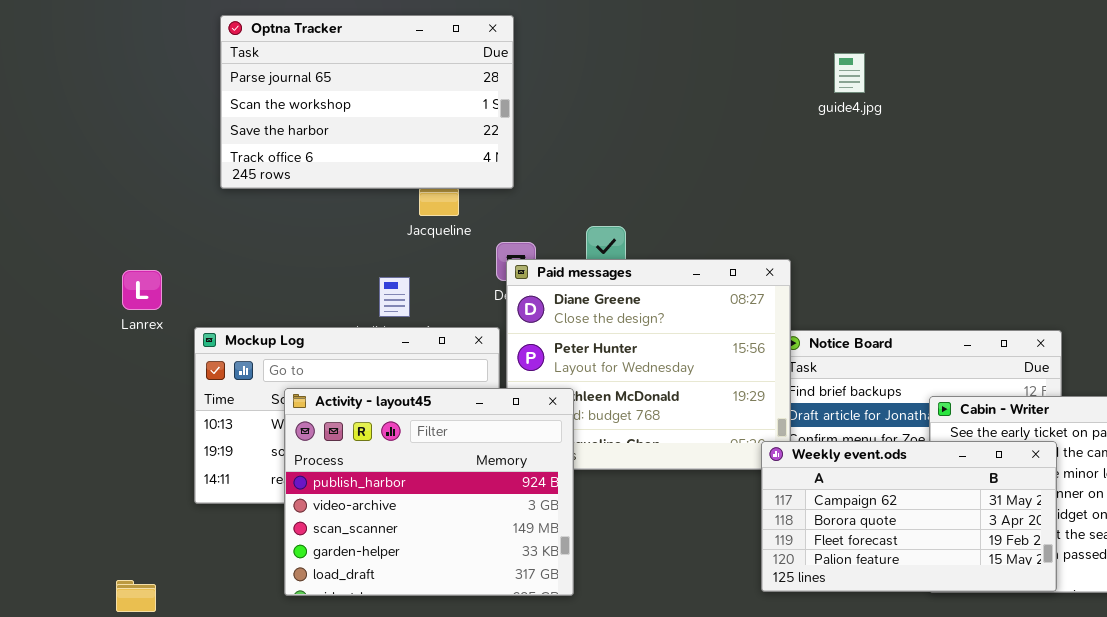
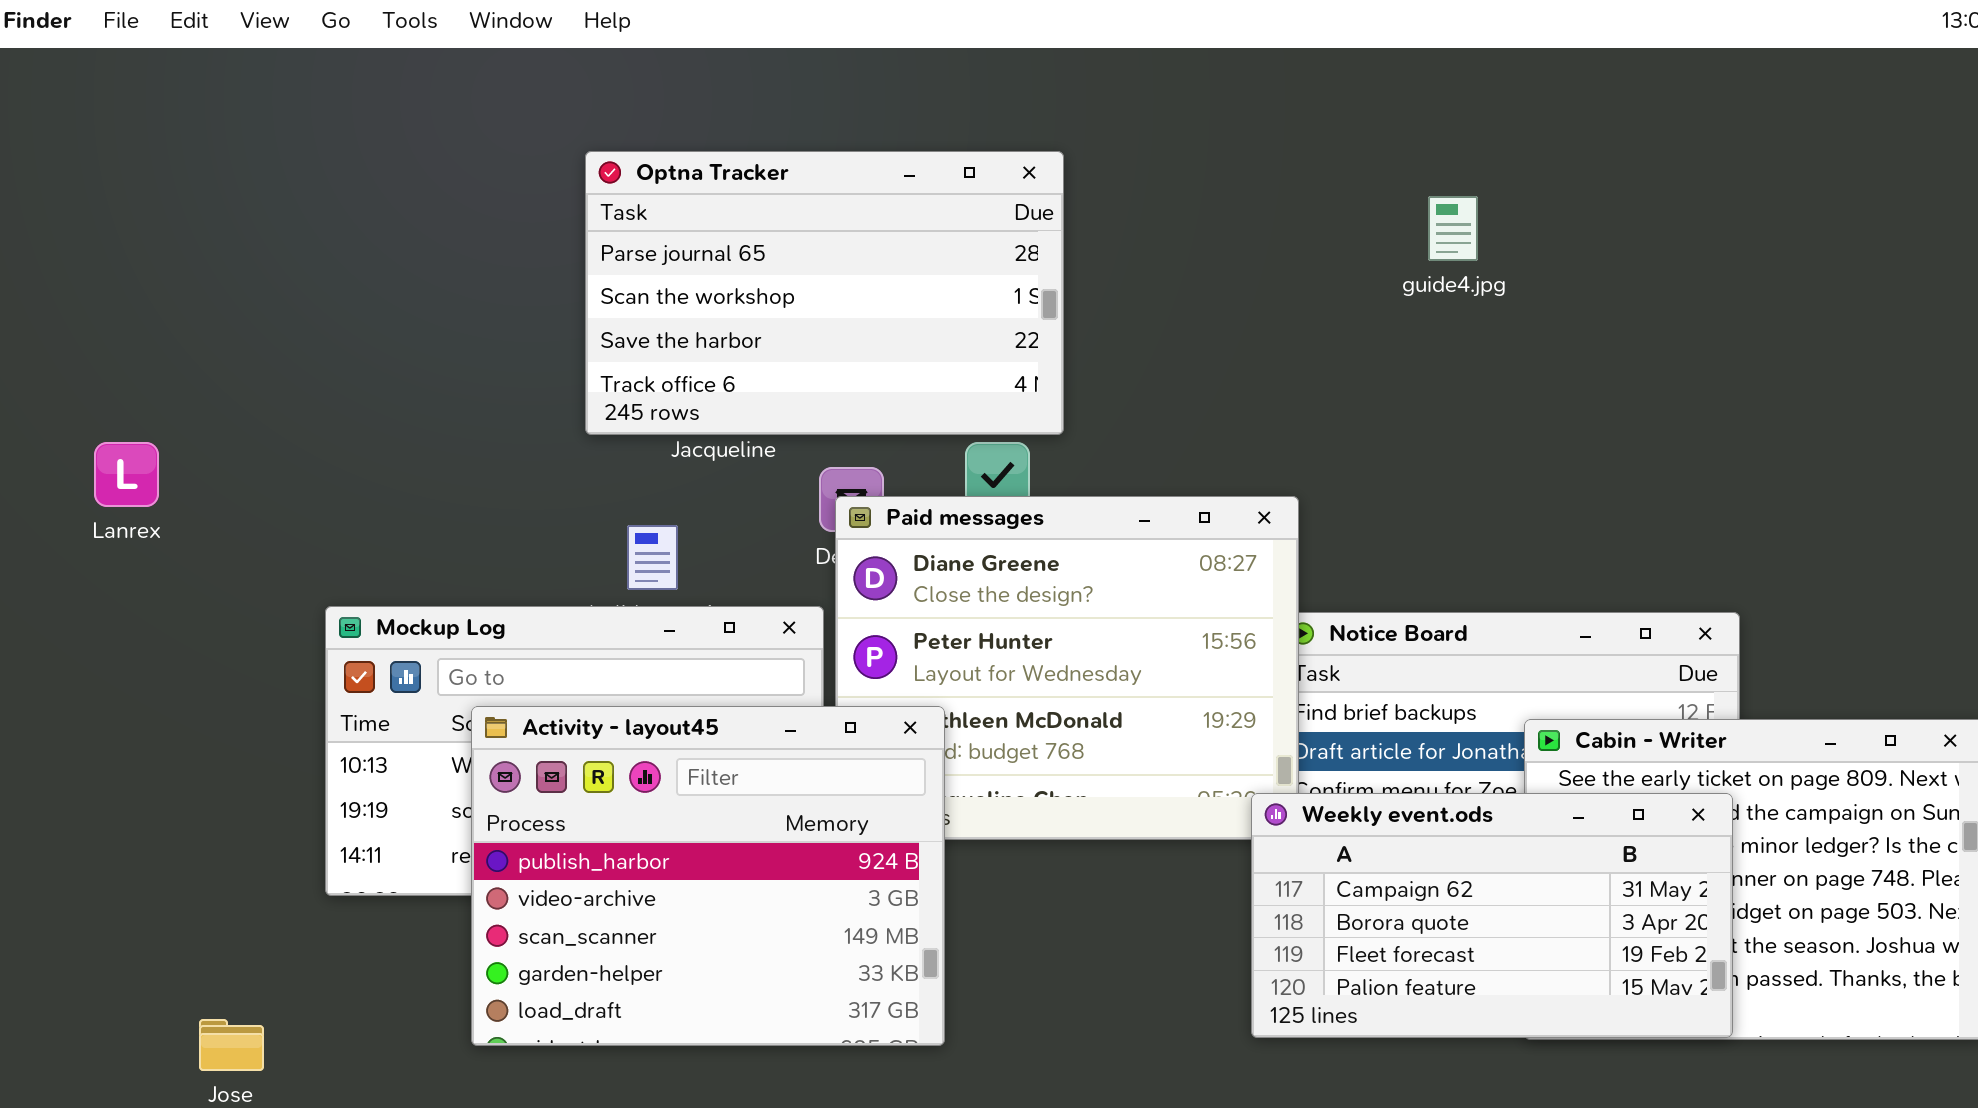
Optna Tracker: [220,15,514,189] -> [585,151,1064,435], moved
guide4.jpg: [834,53,865,93] -> [1428,196,1478,261], moved
Lanrex: [122,270,162,310] -> [94,442,159,507], moved

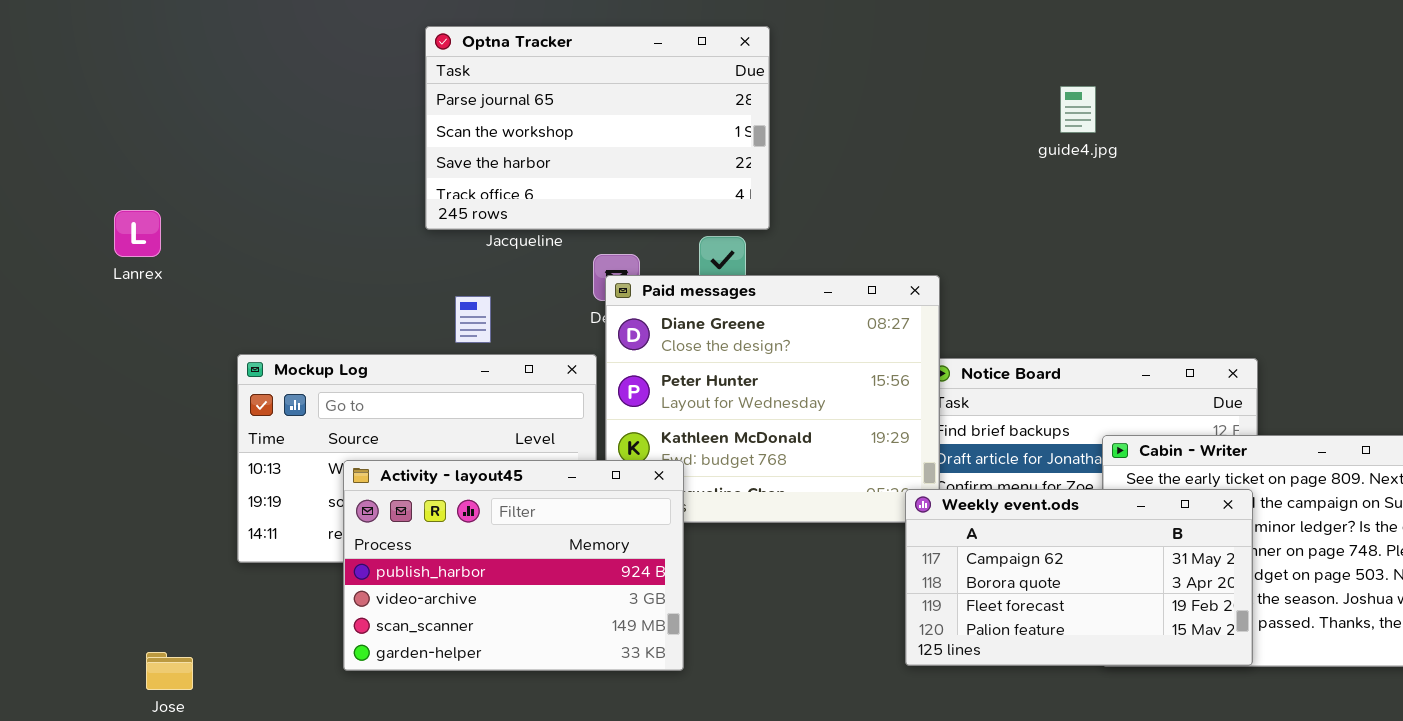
guide4.jpg: [1428,196,1478,261] -> [1060,86,1096,133], moved
Lanrex: [94,442,159,507] -> [114,210,161,257], moved
Activity - layout45: [471,706,945,1046] -> [343,460,684,671], resized

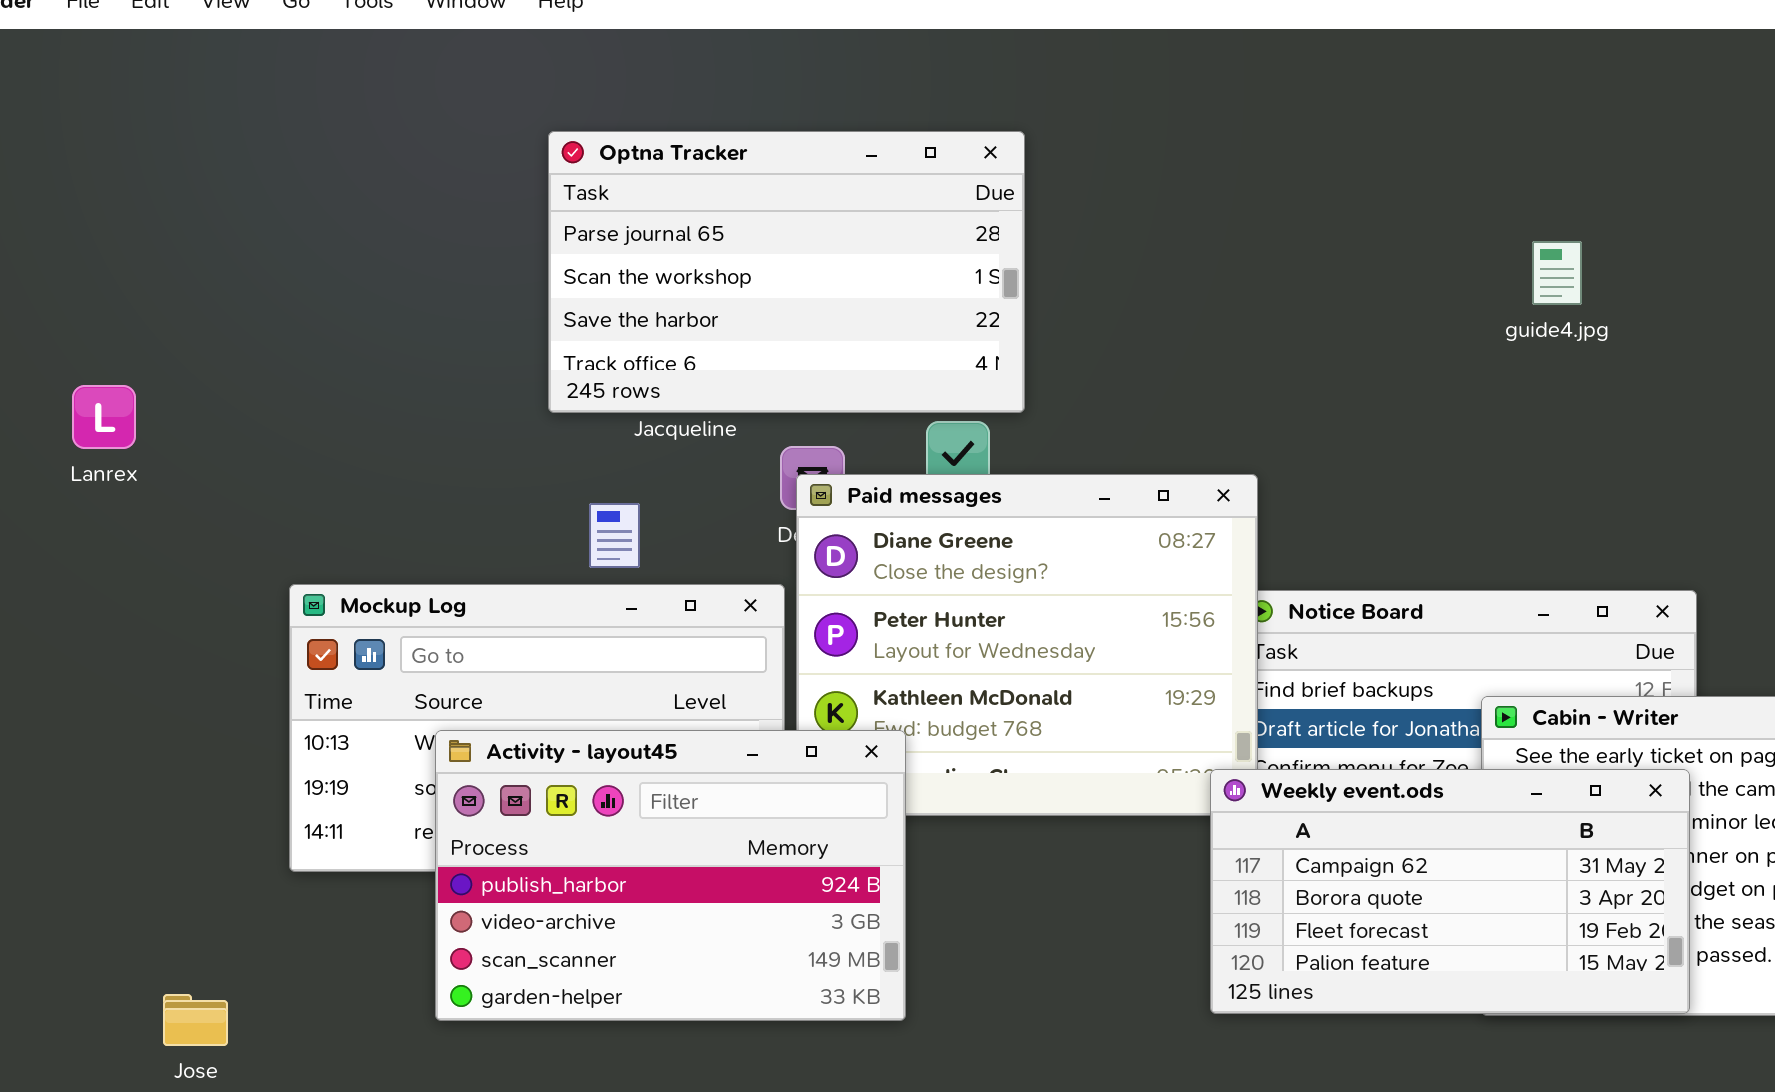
guide4.jpg: [1060,86,1096,133] -> [1532,241,1582,305], moved
Lanrex: [114,210,161,257] -> [72,385,136,449], moved

